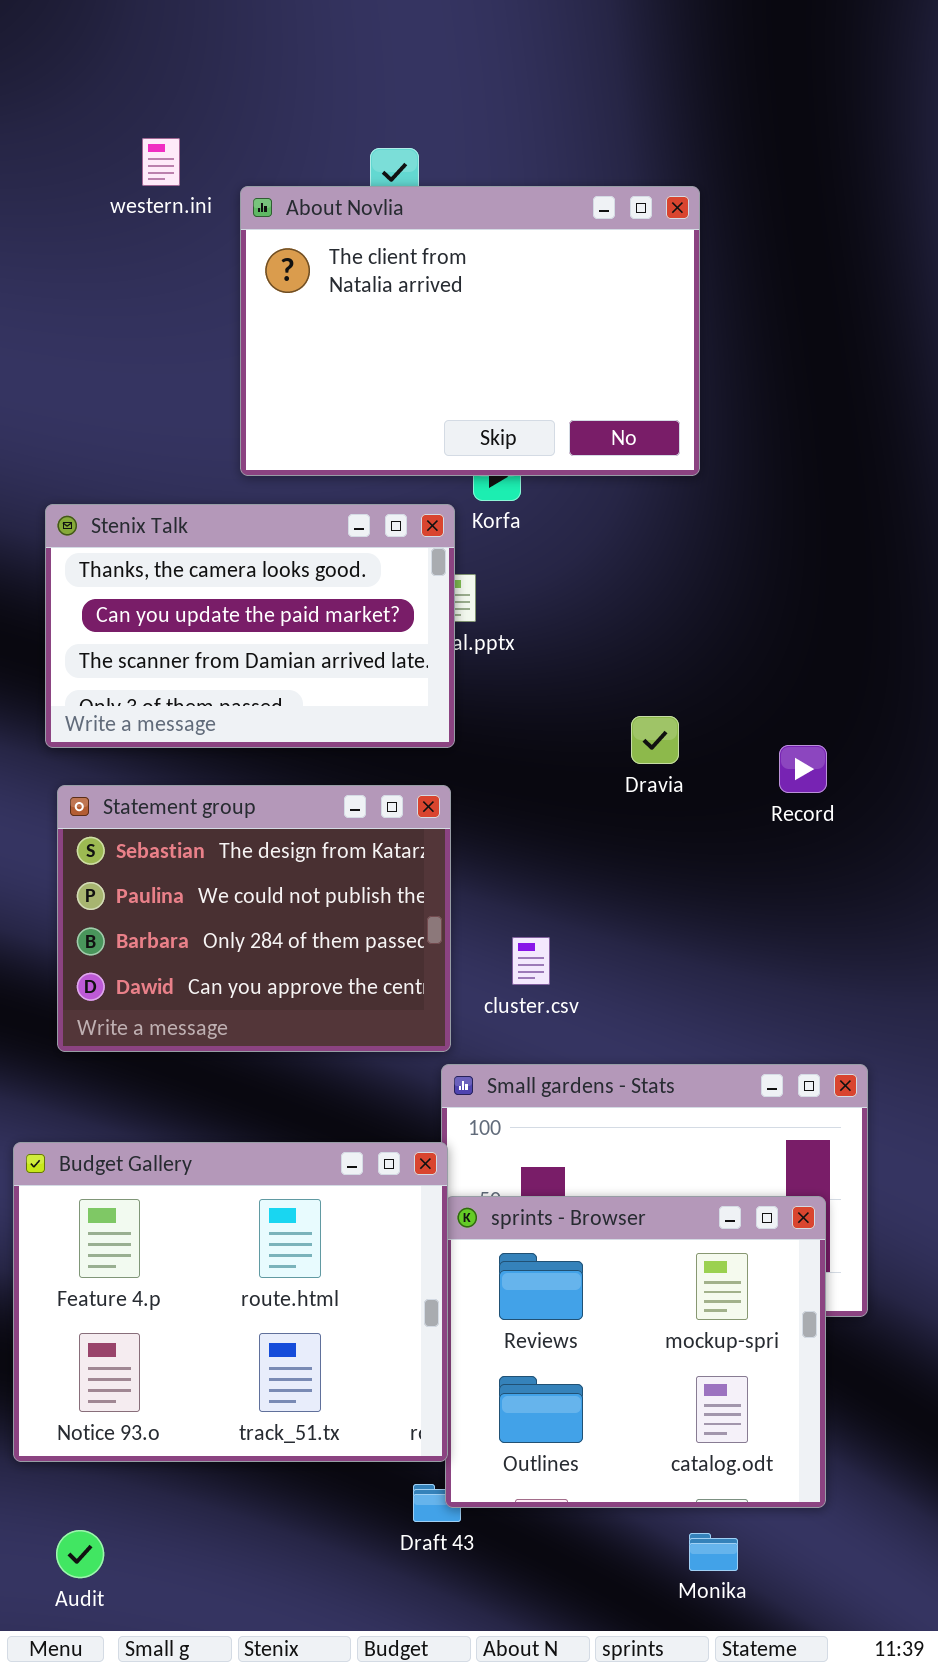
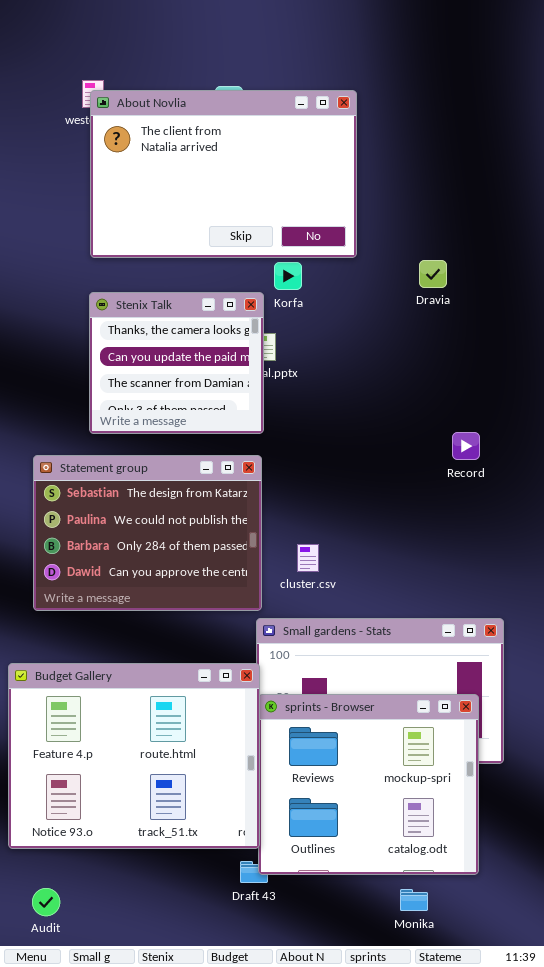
About Novlia: [240,186,700,476] -> [90,90,357,258], moved
Stenix Talk: [45,504,455,748] -> [89,292,264,434], resized
Dravia: [631,716,679,764] -> [419,260,447,288], moved

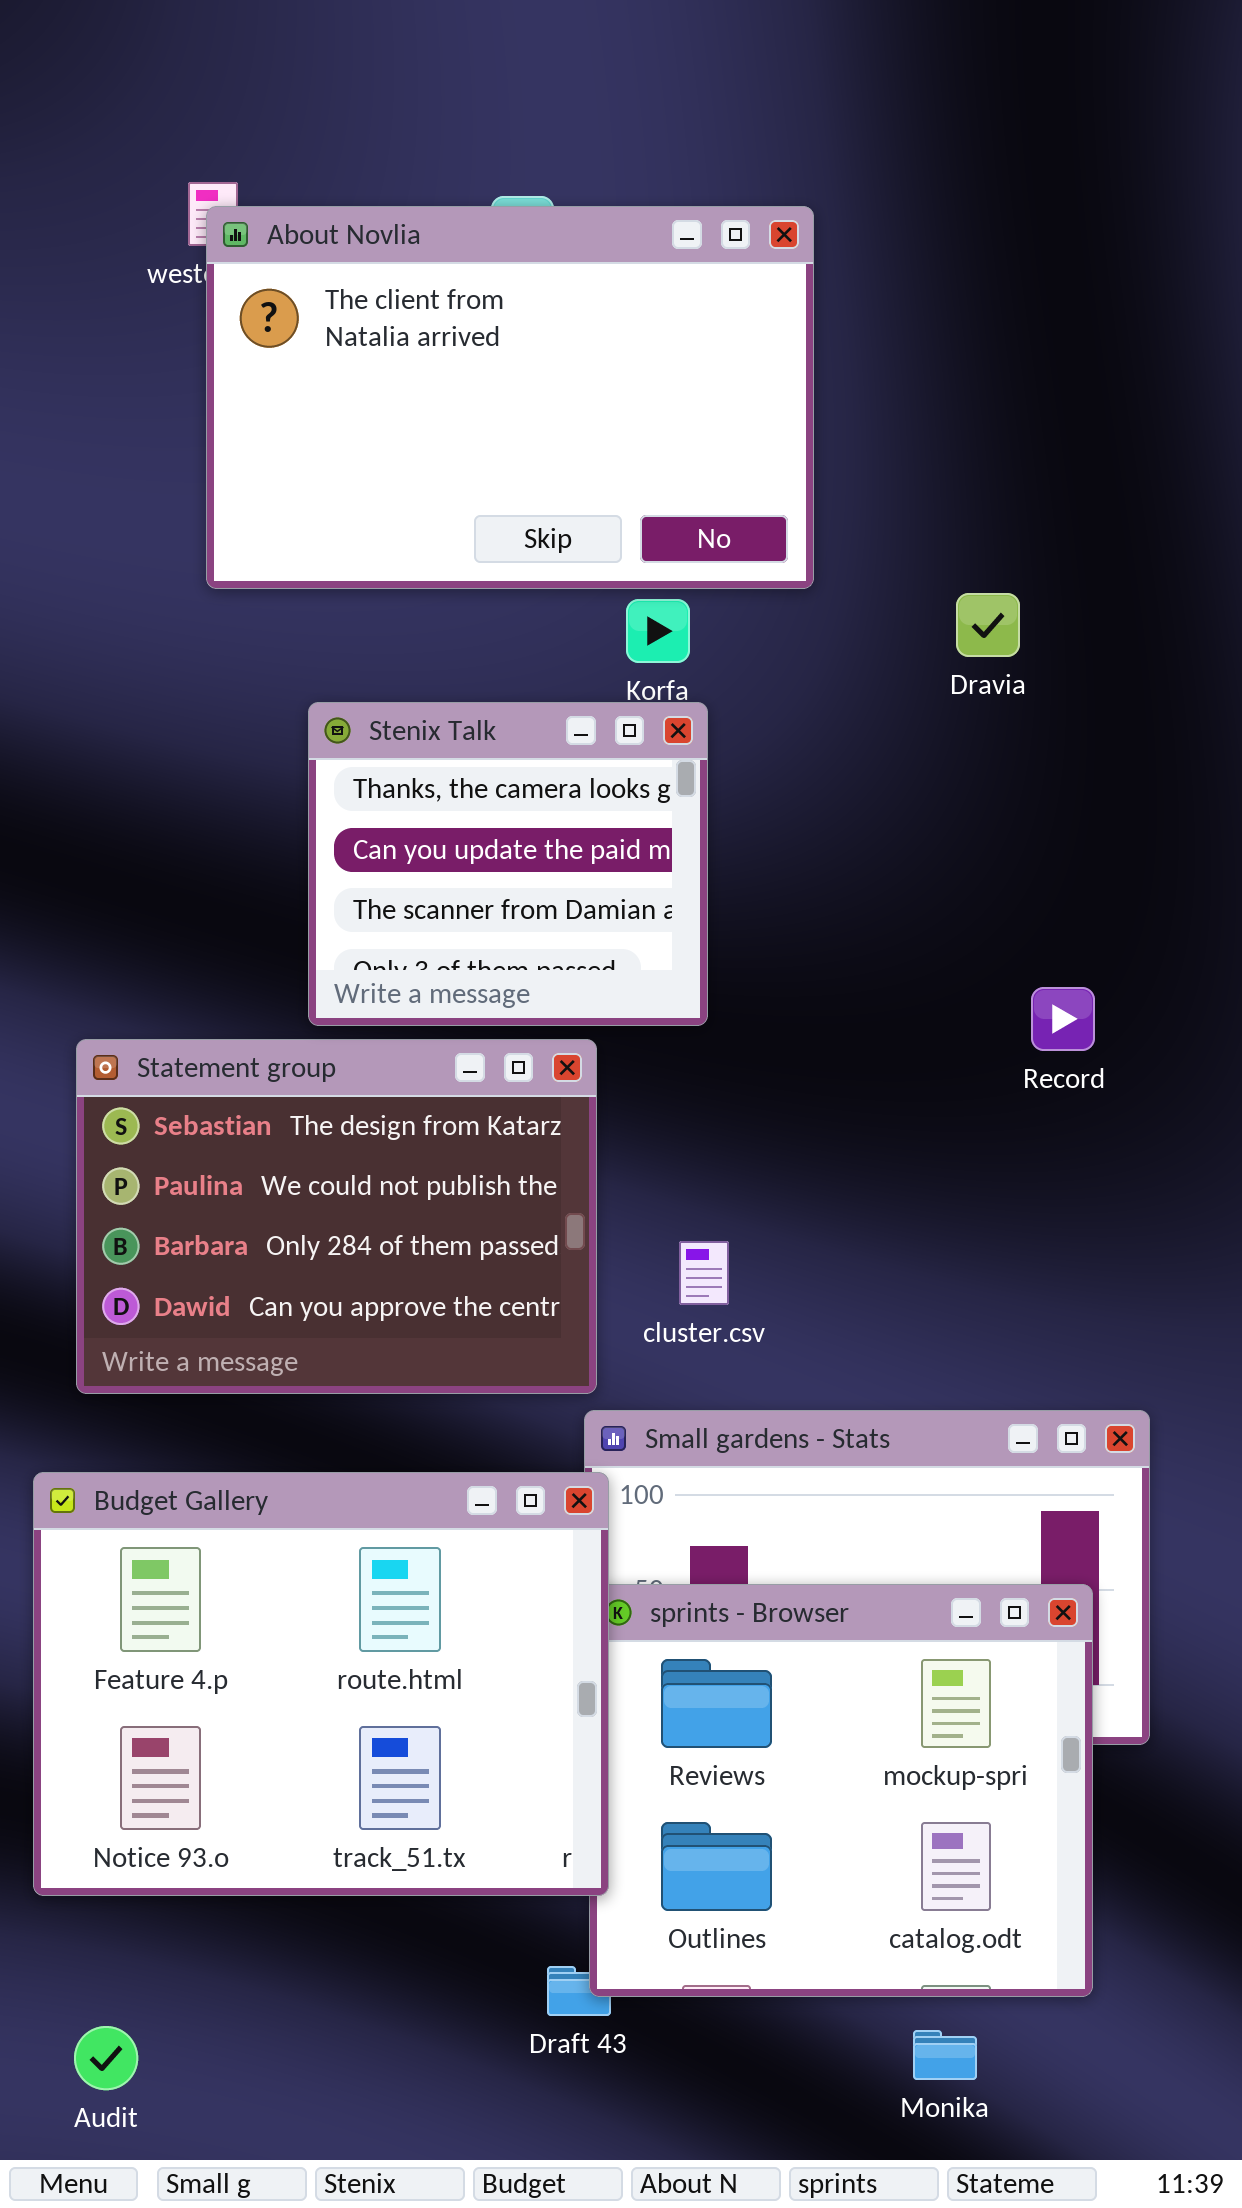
Stenix Talk: [89,292,264,434] -> [308,702,708,1026], moved
Budget Gallery: [8,663,260,849] -> [33,1472,609,1896], moved

